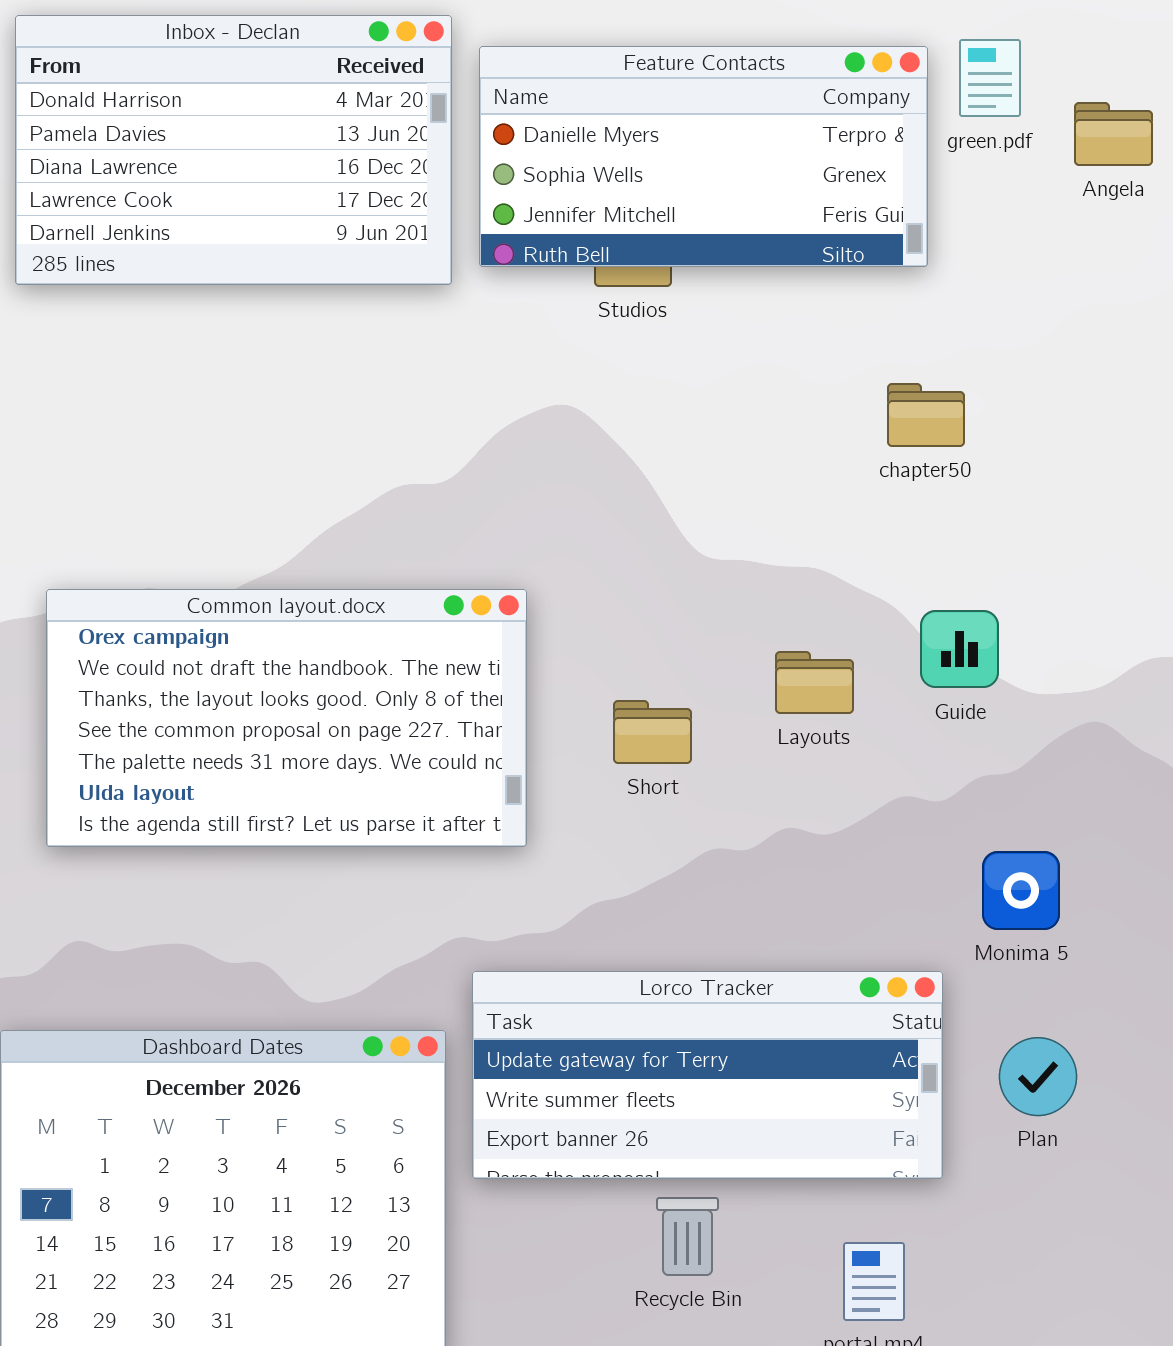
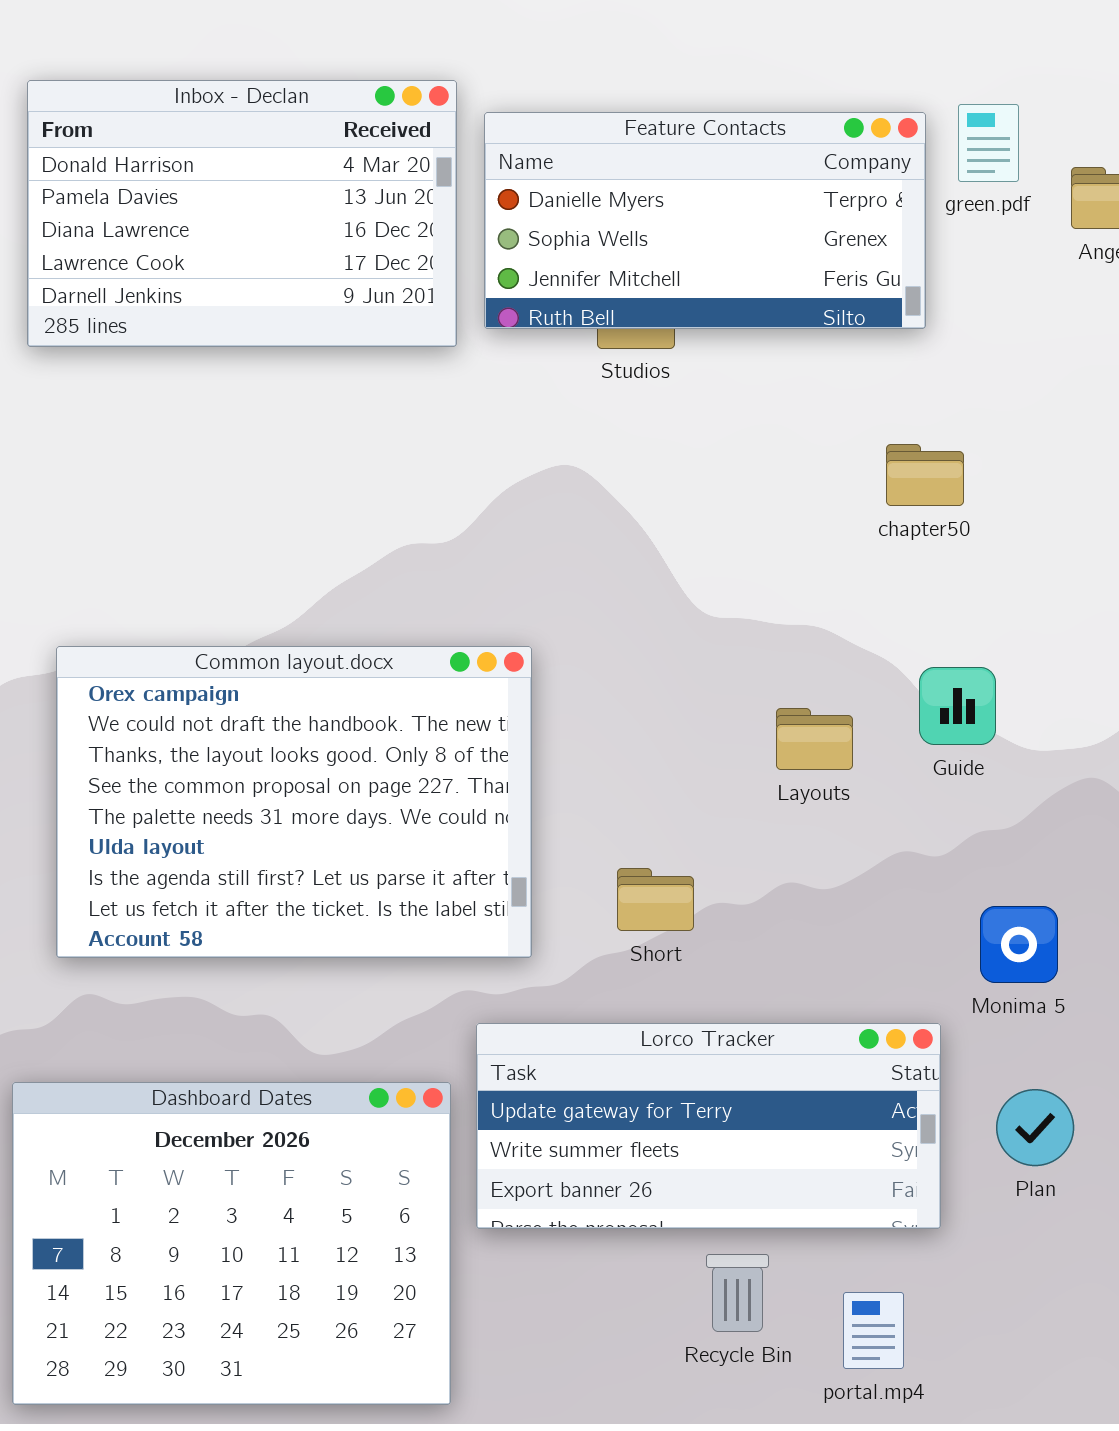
Common layout.docx: [46,589,527,847] -> [56,646,532,958], resized
Short: [613,700,692,764] -> [617,868,694,931], moved
Recycle Bin: [656,1197,719,1276] -> [706,1254,769,1332], moved

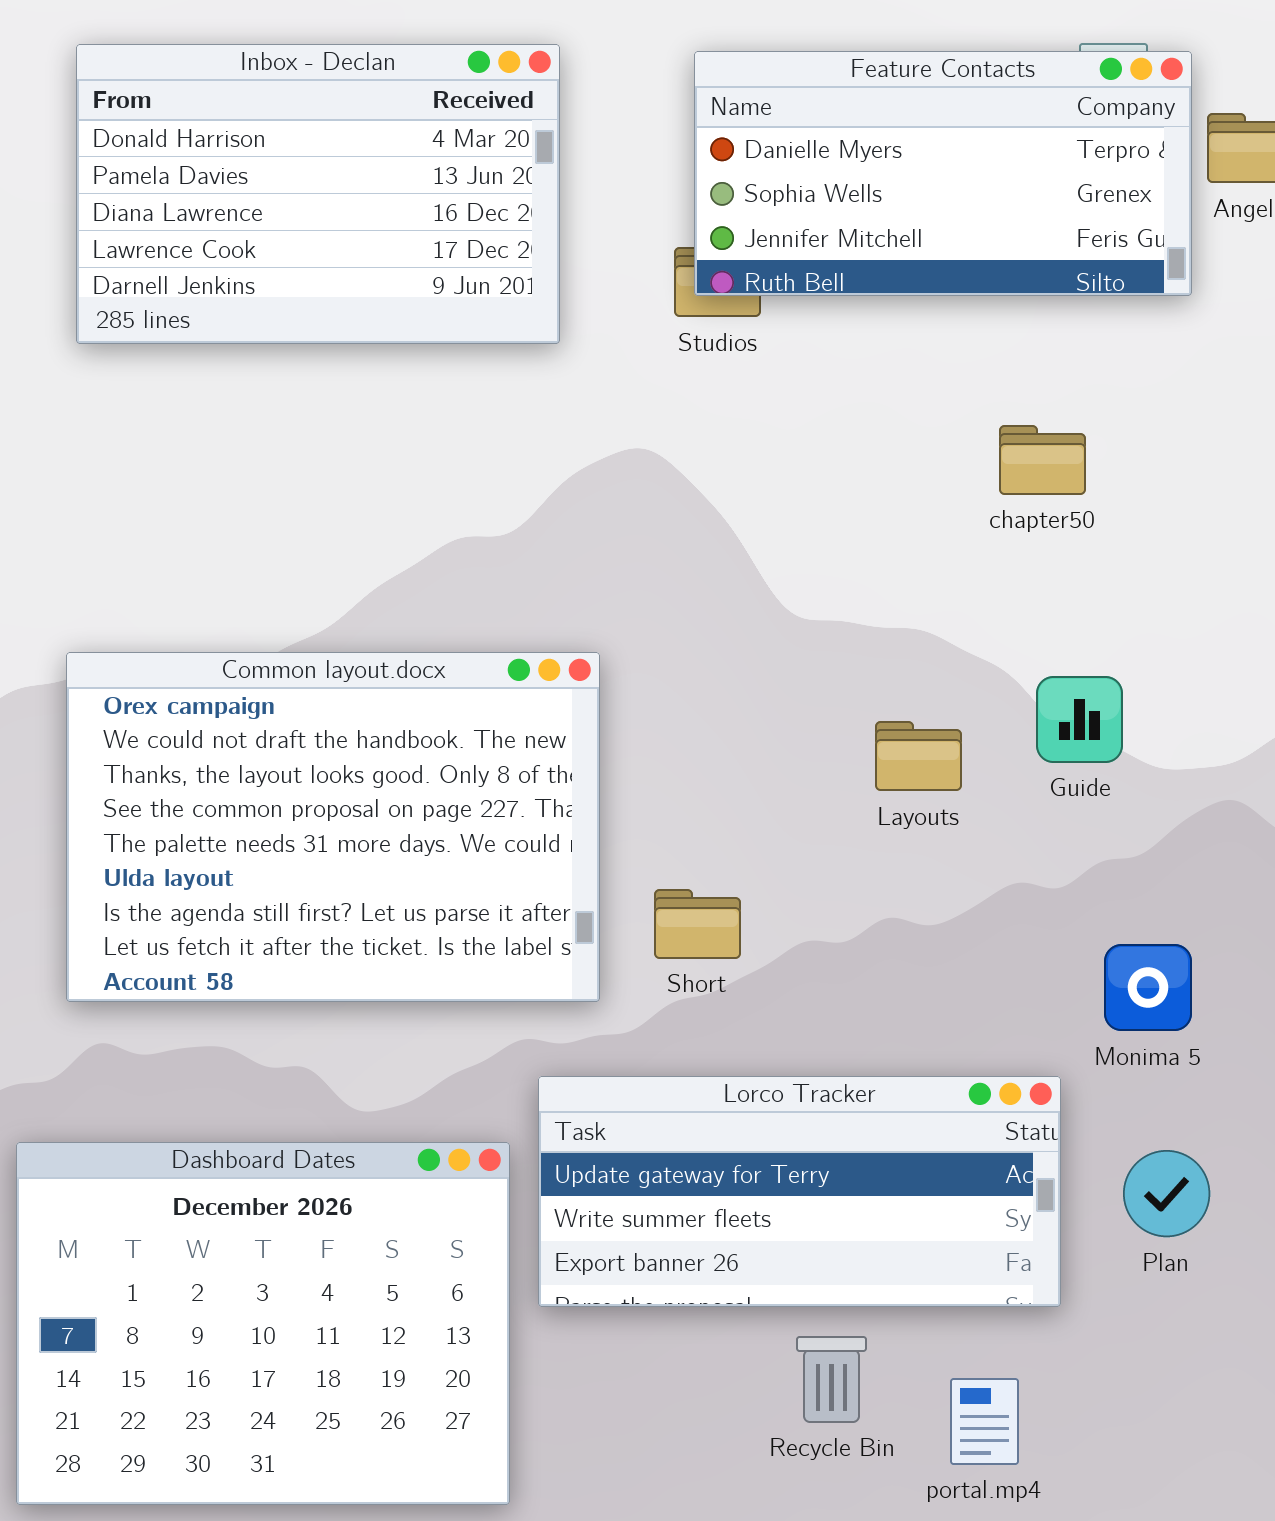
Inbox - Declan: [27,80,457,347] -> [76,44,560,344], moved
Feature Contacts: [484,112,926,329] -> [694,51,1192,296], moved
Short: [617,868,694,931] -> [654,889,741,959], moved

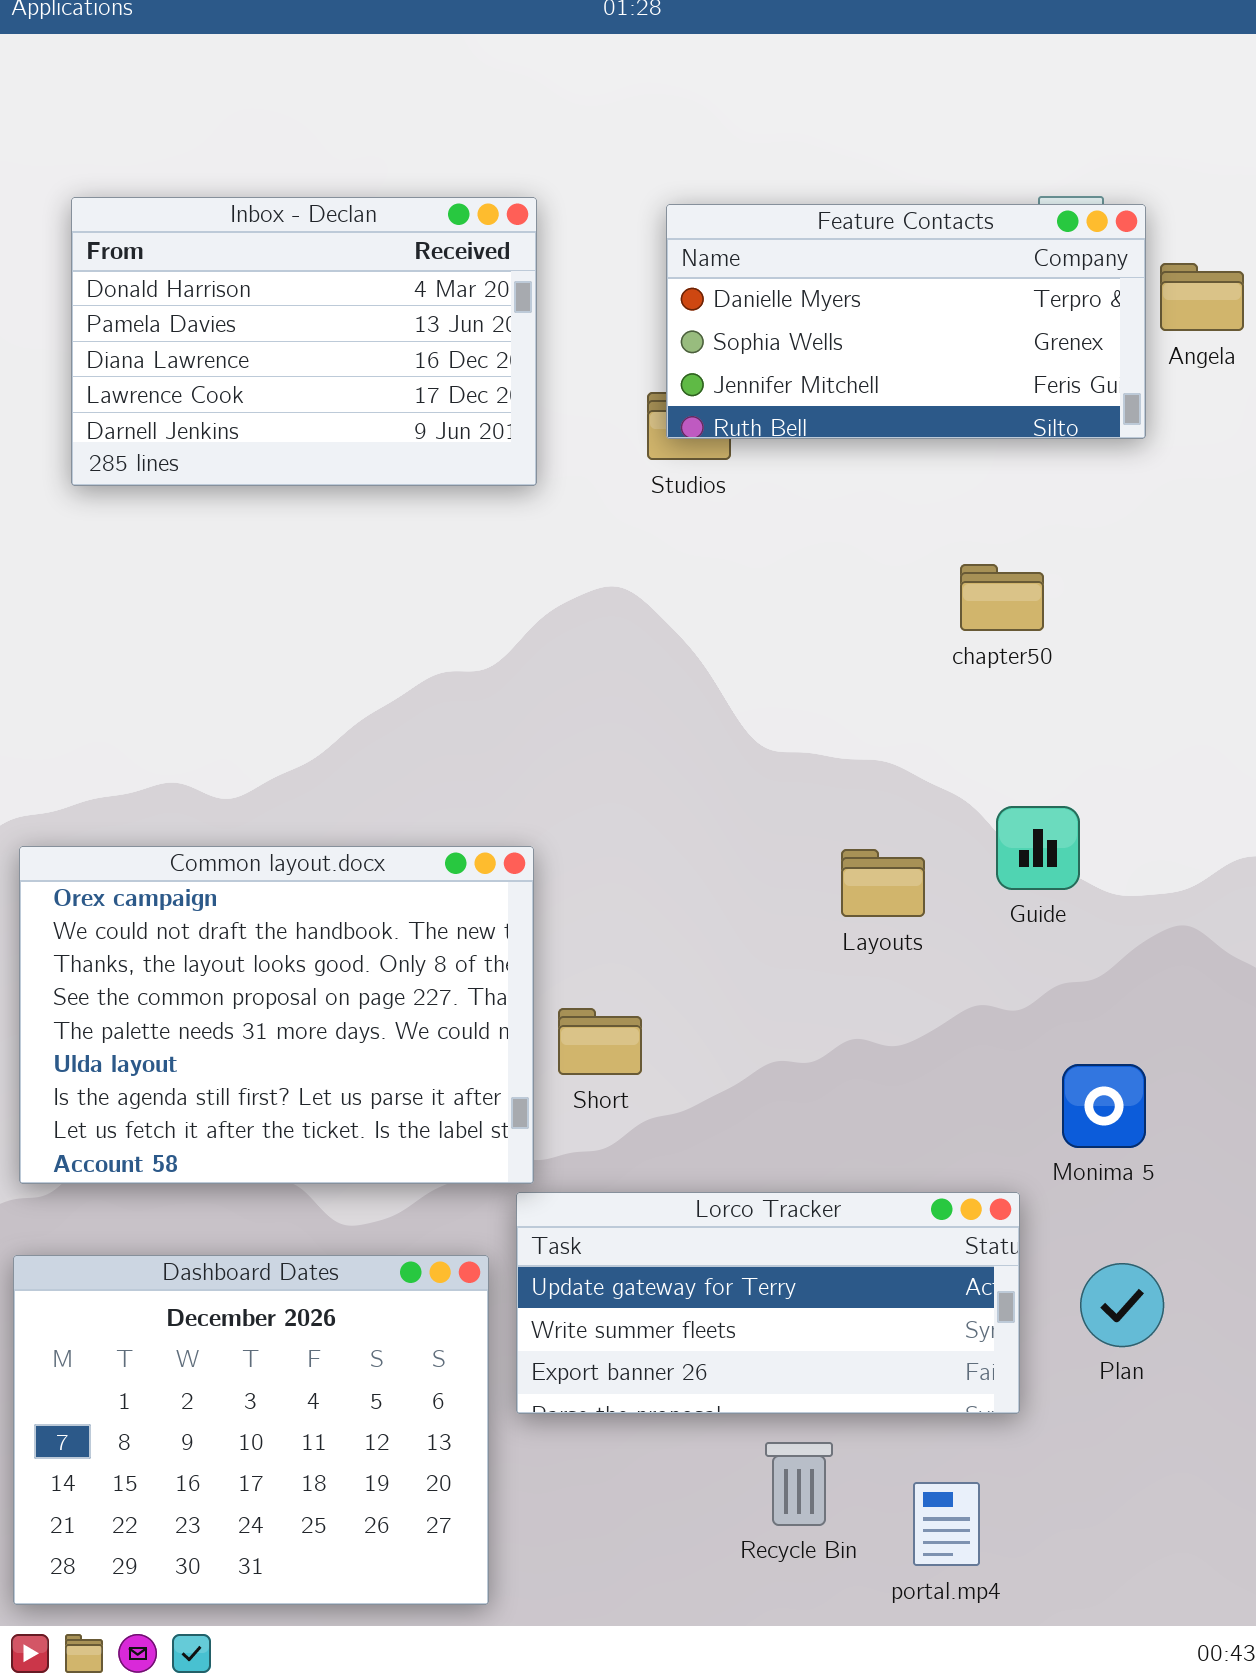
Common layout.docx: [66,652,600,1002] -> [19,846,534,1184], moved
Short: [654,889,741,959] -> [558,1008,642,1075], moved

